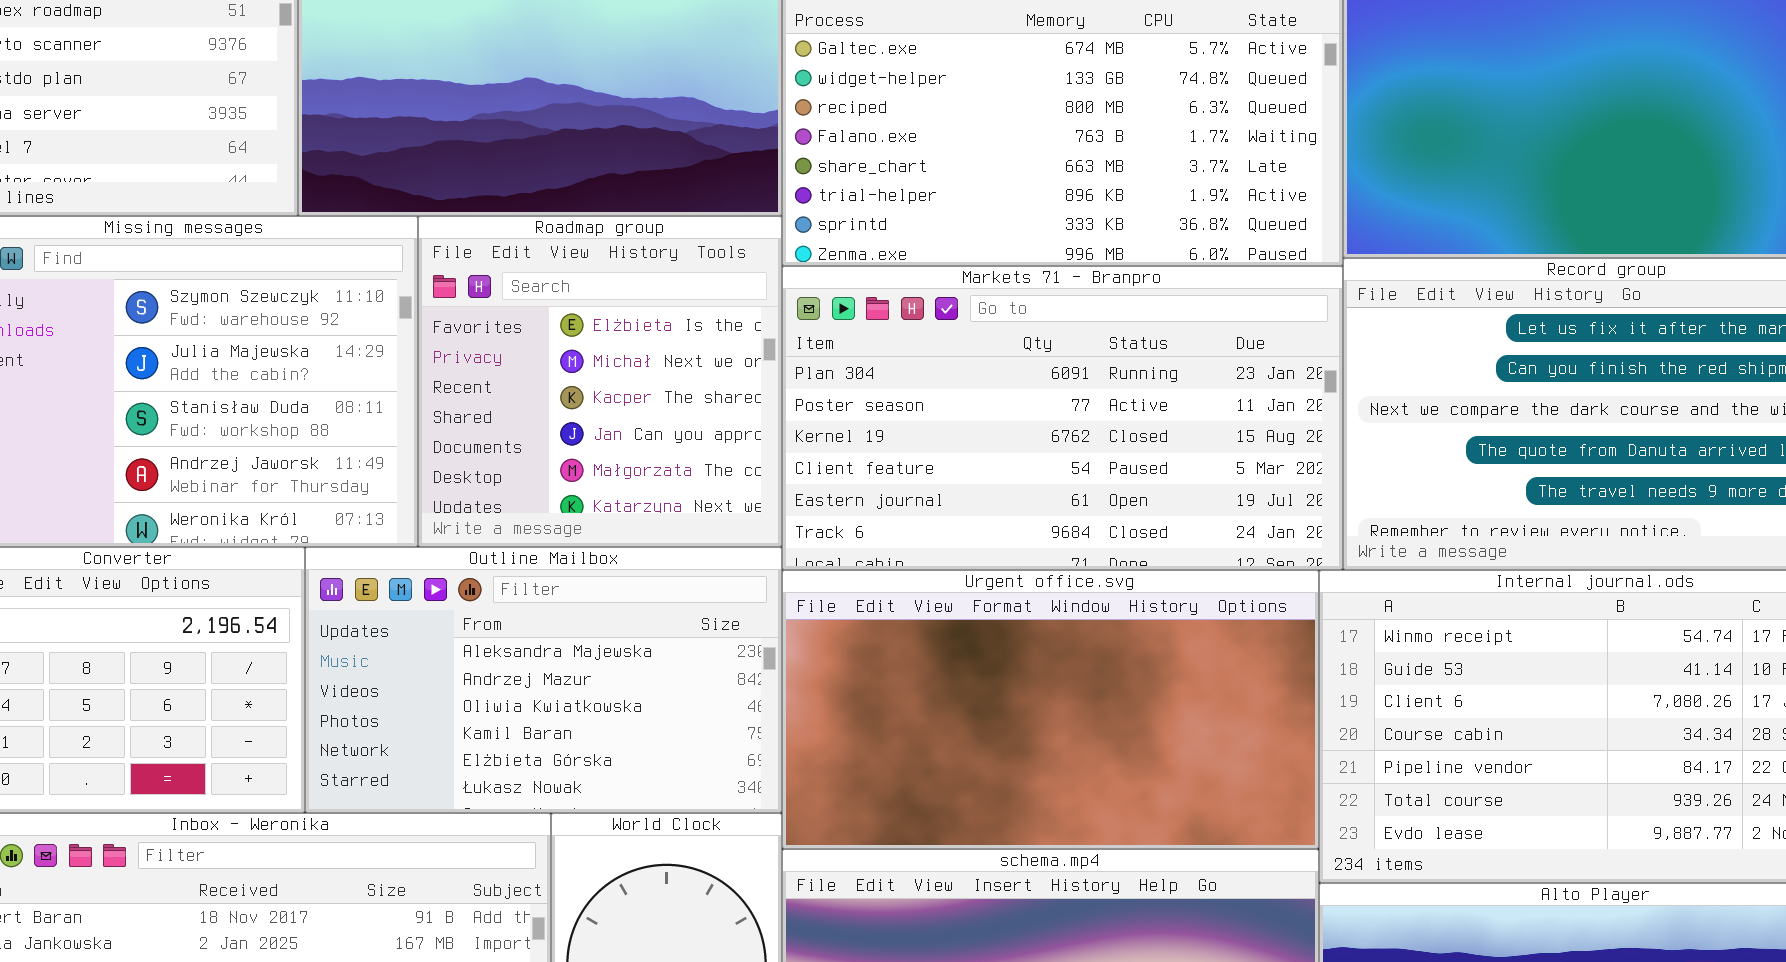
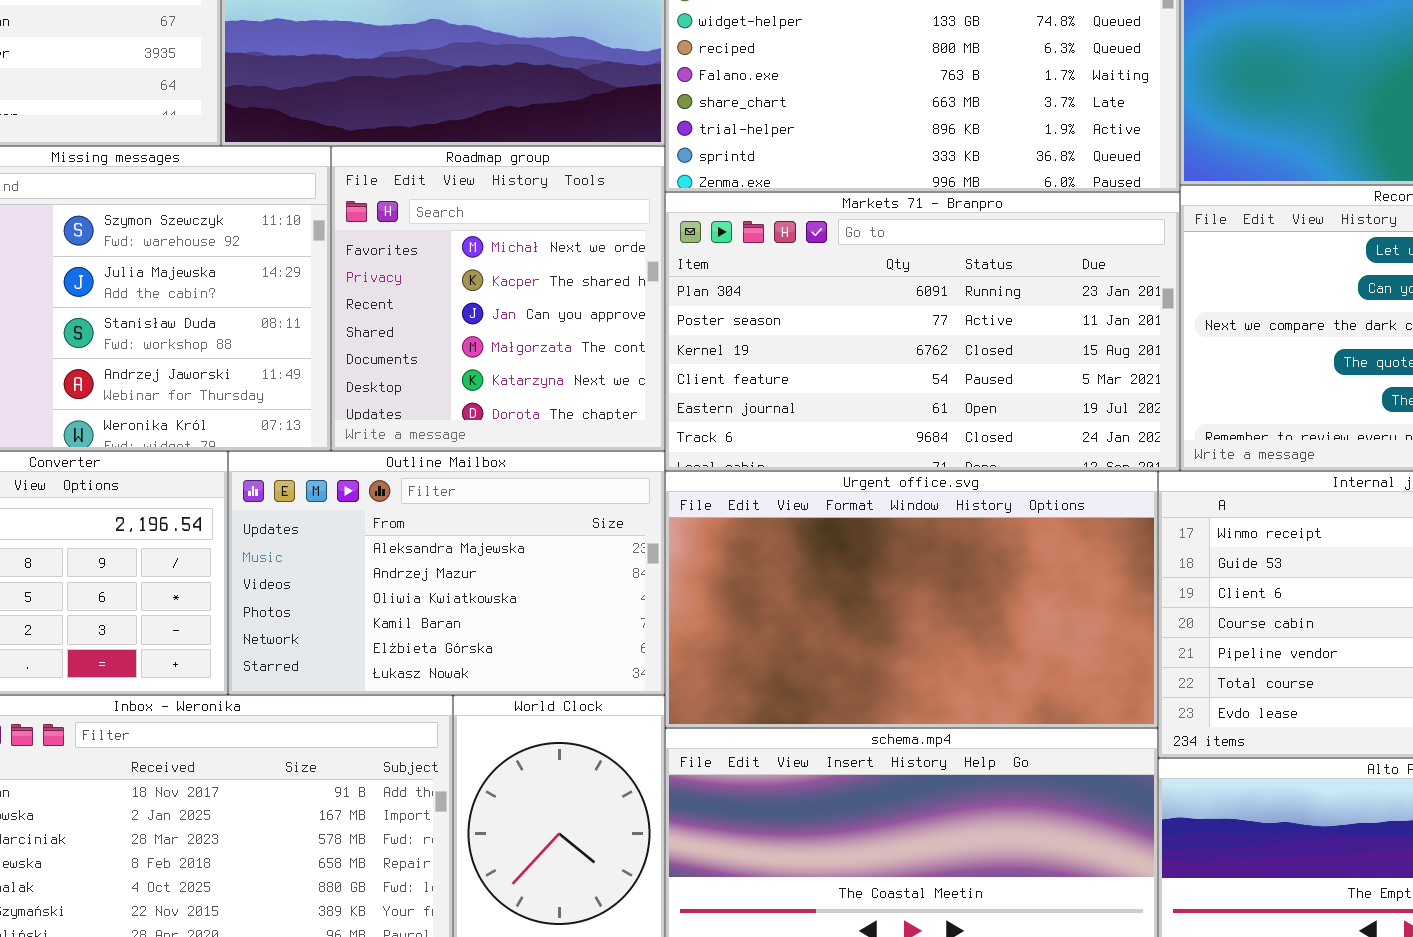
Roadmap group: [418,216,782,547] -> [331,146,665,451], scrolled down 1 row

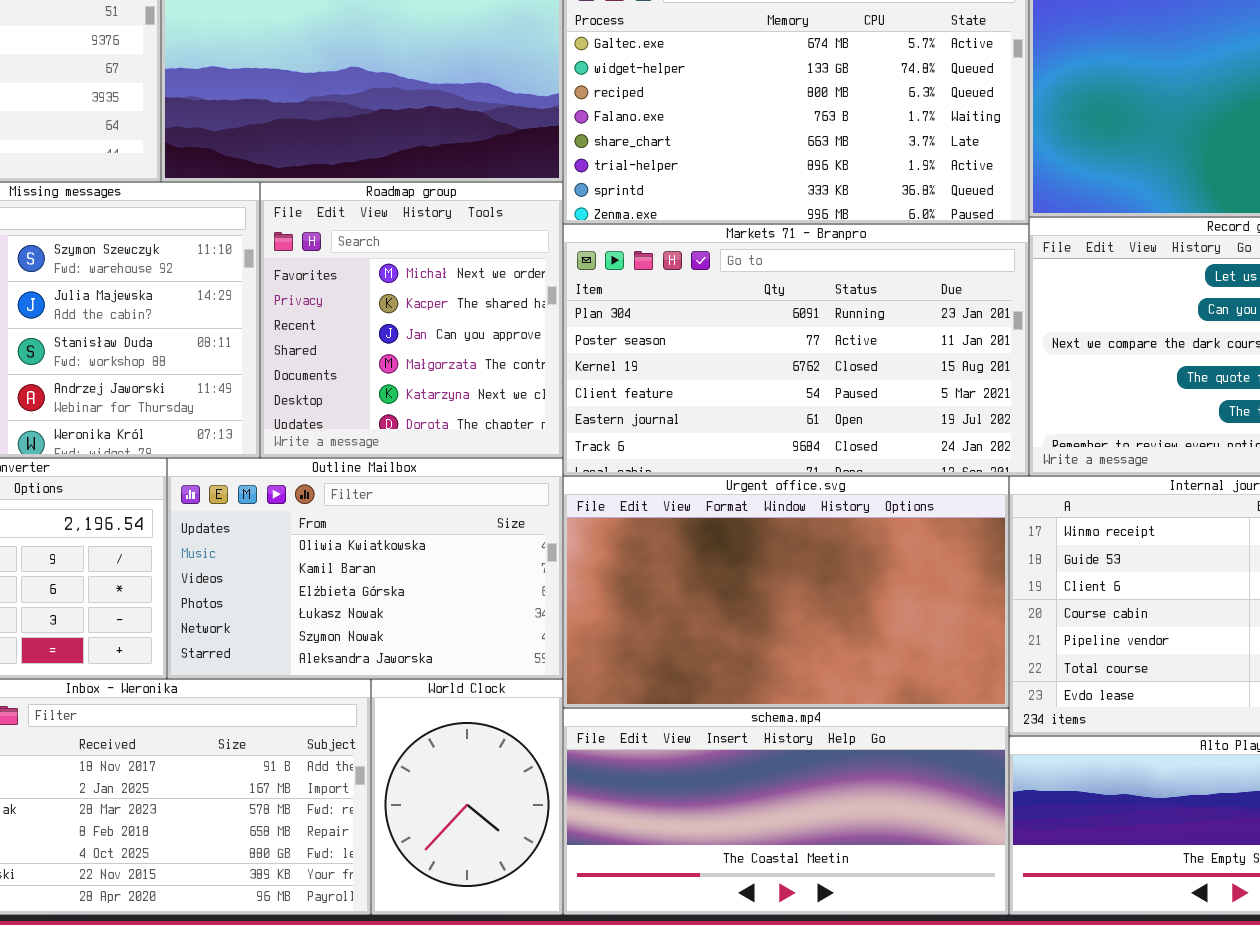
Outline Mailbox: [228,451,665,695] -> [167,458,563,679], scrolled down 2 rows

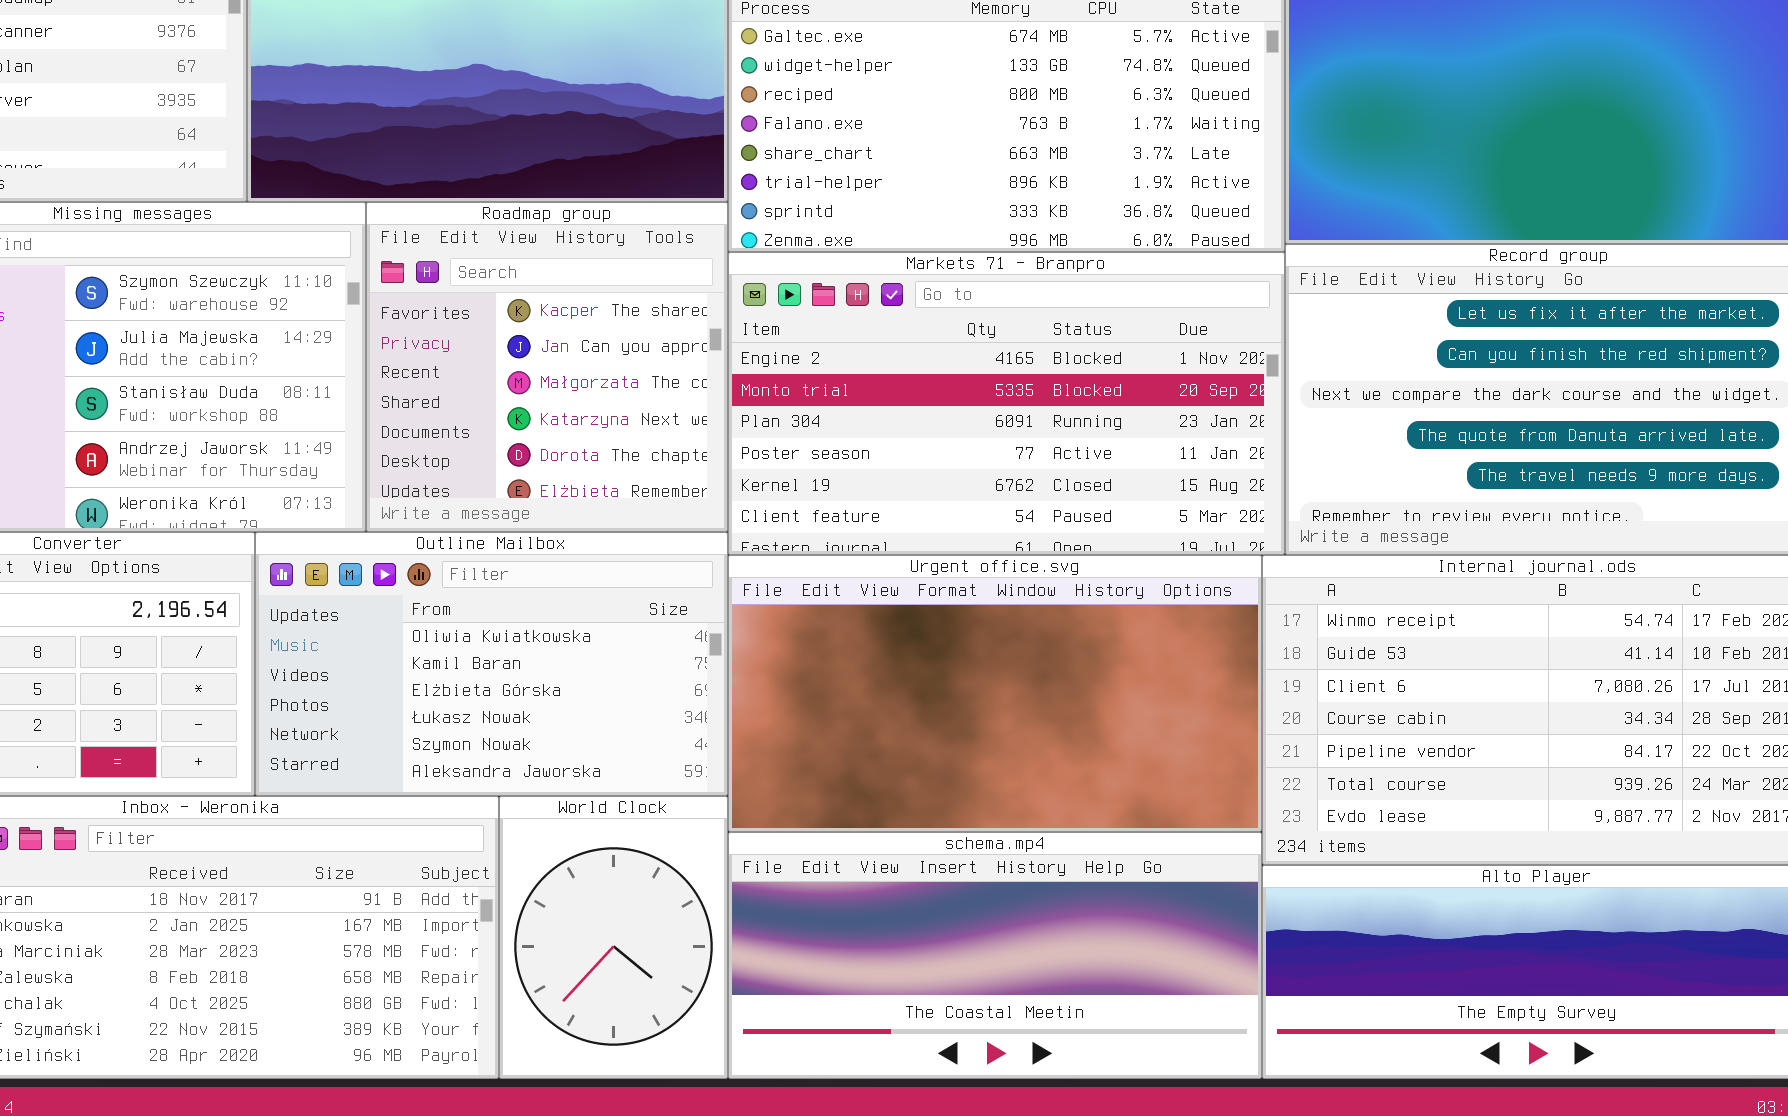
Roadmap group: [260,182,563,458] -> [366,202,728,532], scrolled down 1 row
Markets 71 - Branpro: [563,224,1029,476] -> [728,252,1285,555], scrolled up 2 rows

